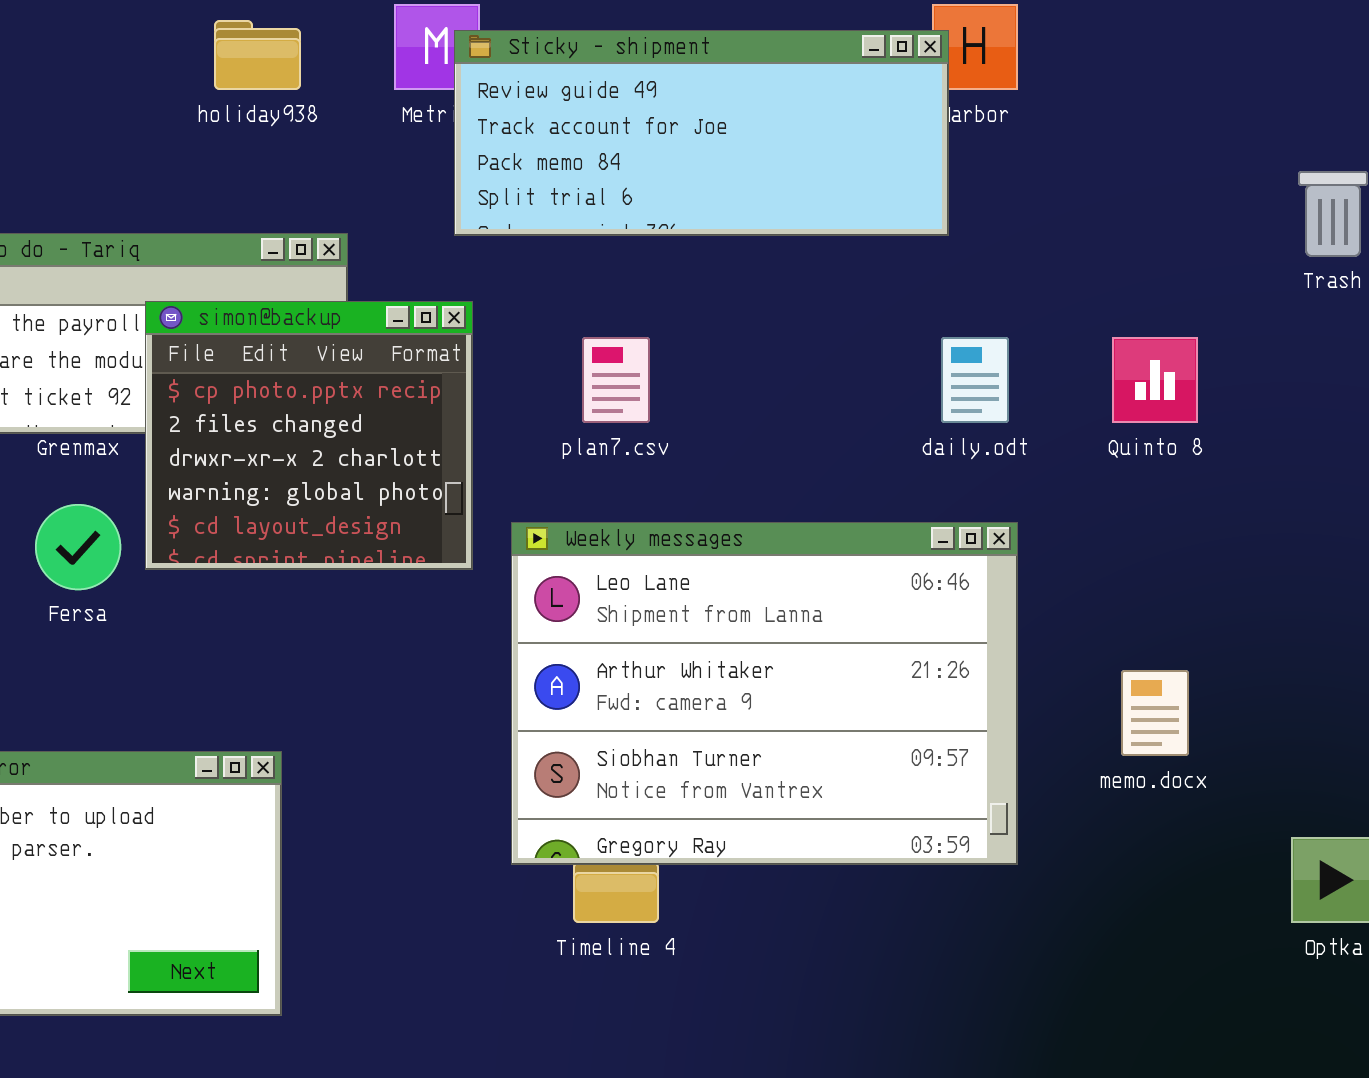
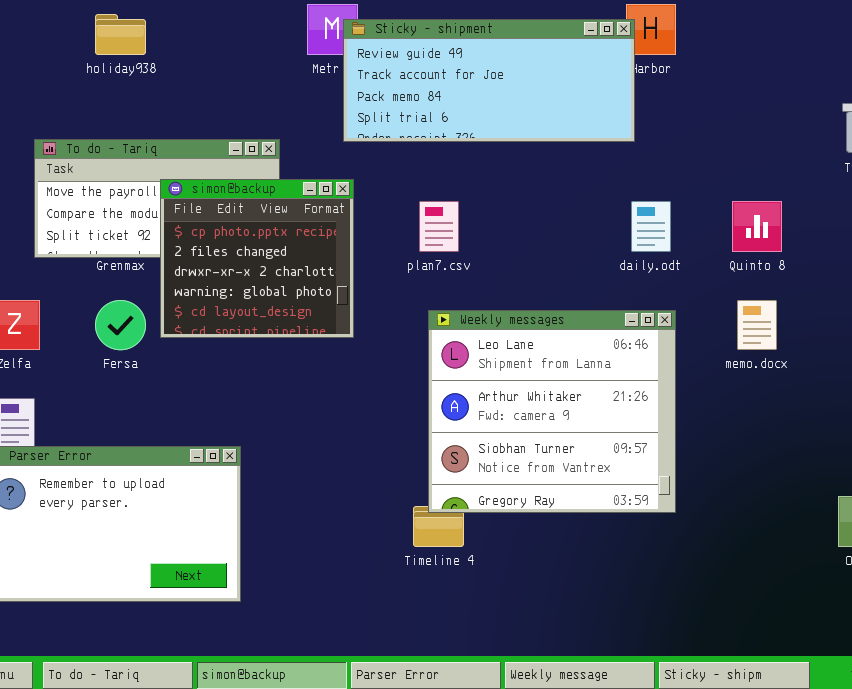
holiday938: [214,20,301,90] -> [95,14,146,55], moved
Weekly messages: [511,522,1018,865] -> [428,310,676,513], resized
memo.docx: [1121,670,1189,756] -> [737,300,777,350], moved

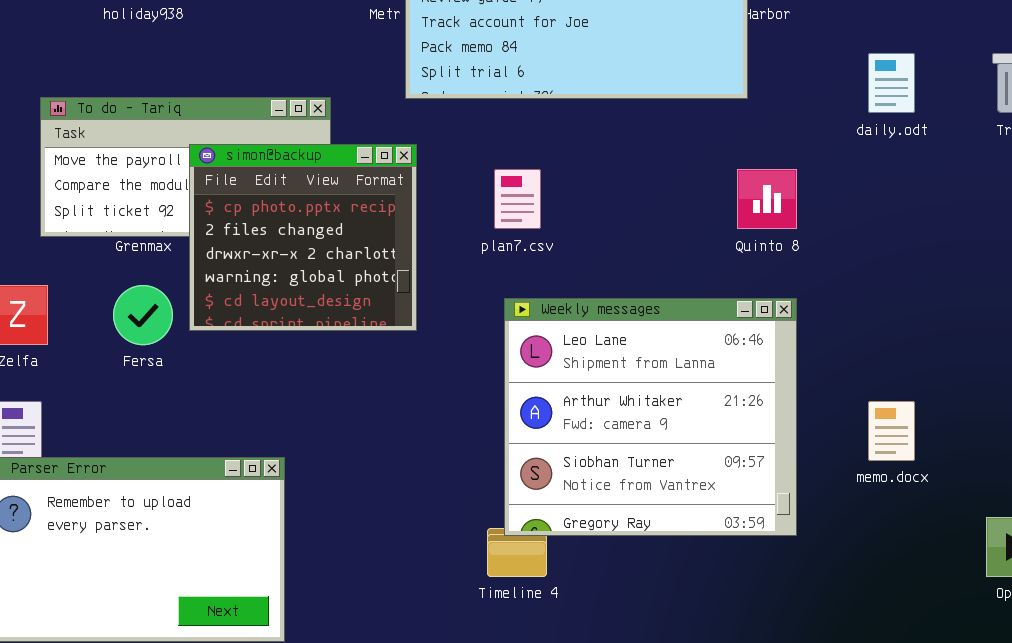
daily.odt: [631,201,671,252] -> [868,53,915,113], moved
Quinto 8: [732,201,782,252] -> [737,169,797,229], moved
memo.docx: [737,300,777,350] -> [868,401,915,461], moved

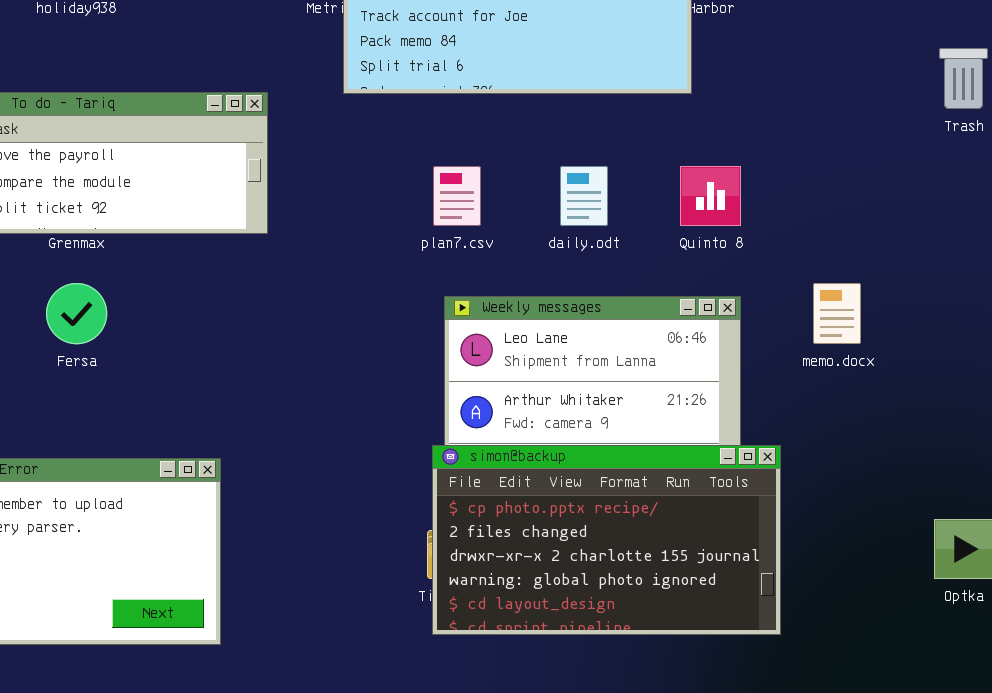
daily.odt: [868,53,915,113] -> [560,166,608,226], moved
simon@backup: [189,144,417,331] -> [432,445,781,635], moved, resized
memo.docx: [868,401,915,461] -> [813,283,861,344], moved

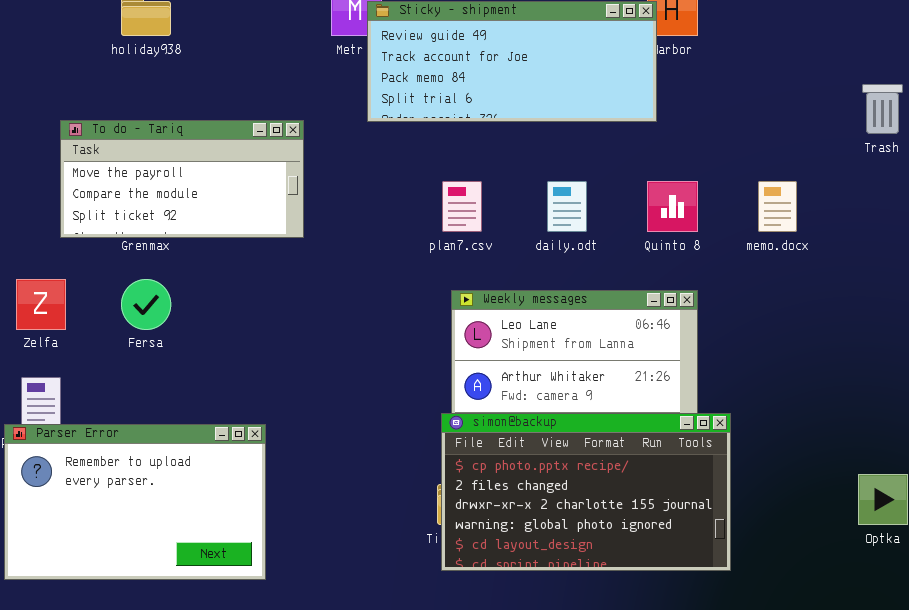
memo.docx: [813,283,861,344] -> [758,181,797,232], moved

